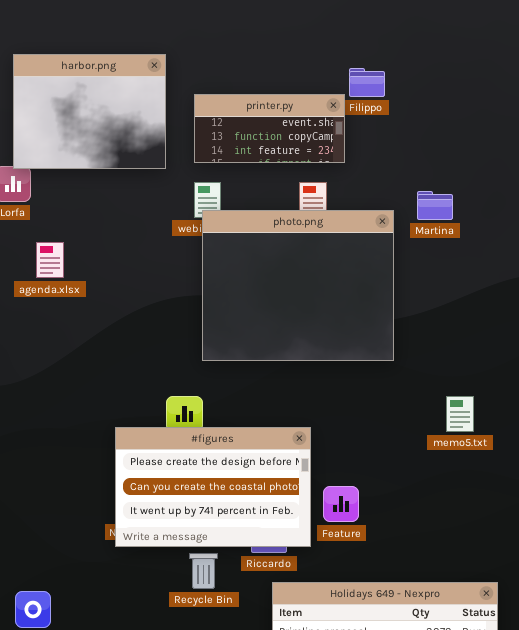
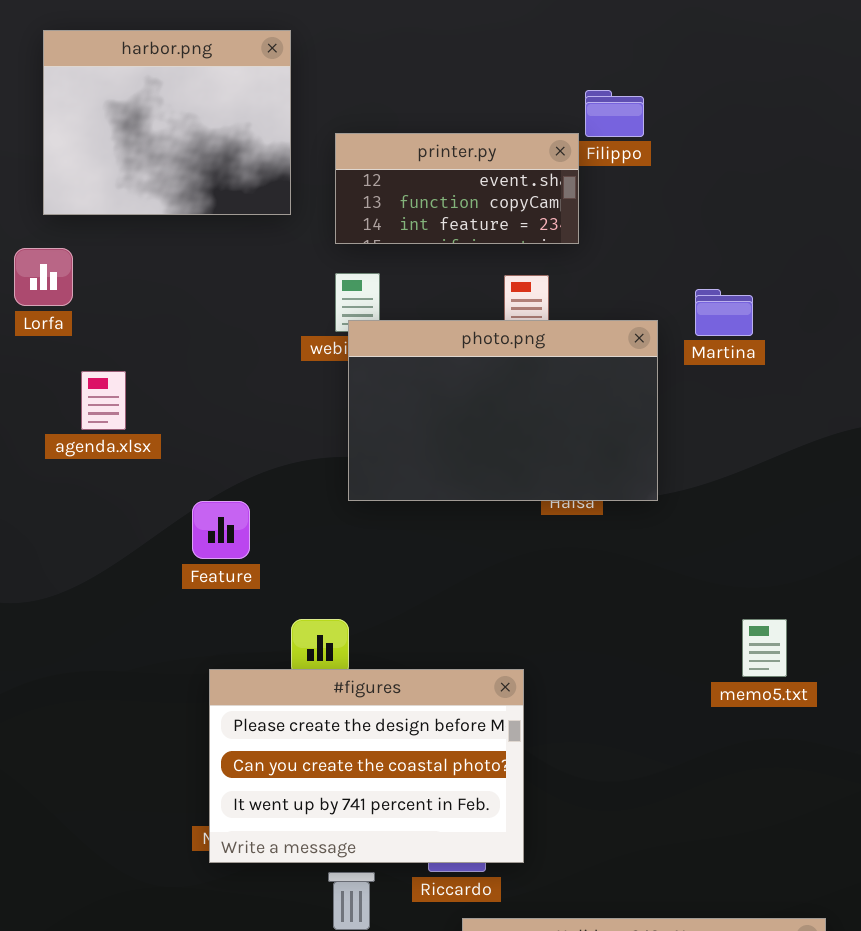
harbor.png: [13,54,166,169] -> [43,30,291,215], moved
photo.png: [202,210,394,361] -> [348,320,658,501], resized
Feature: [323,486,359,522] -> [192,501,250,559], moved

